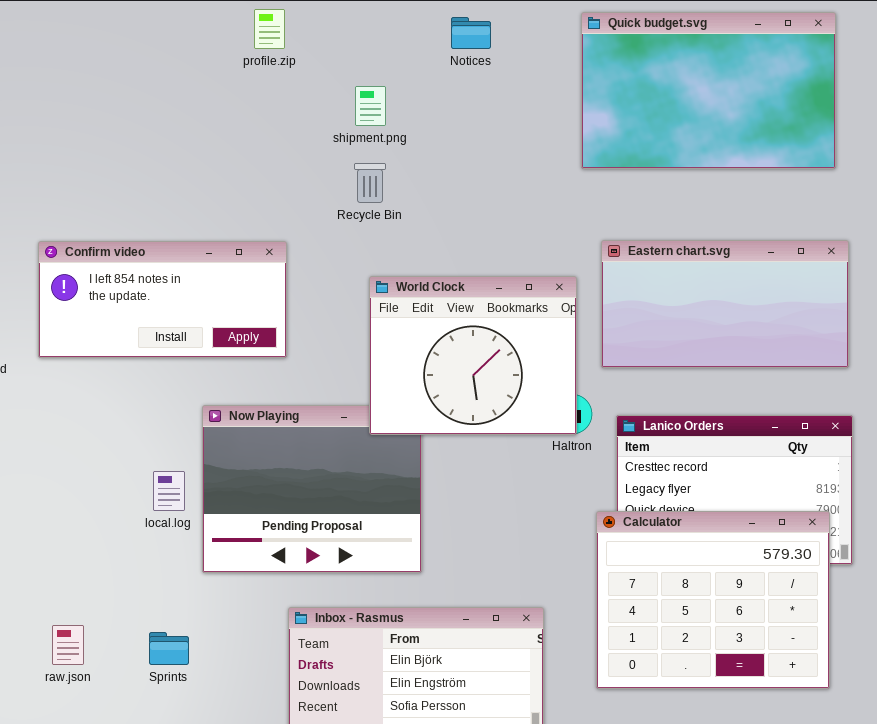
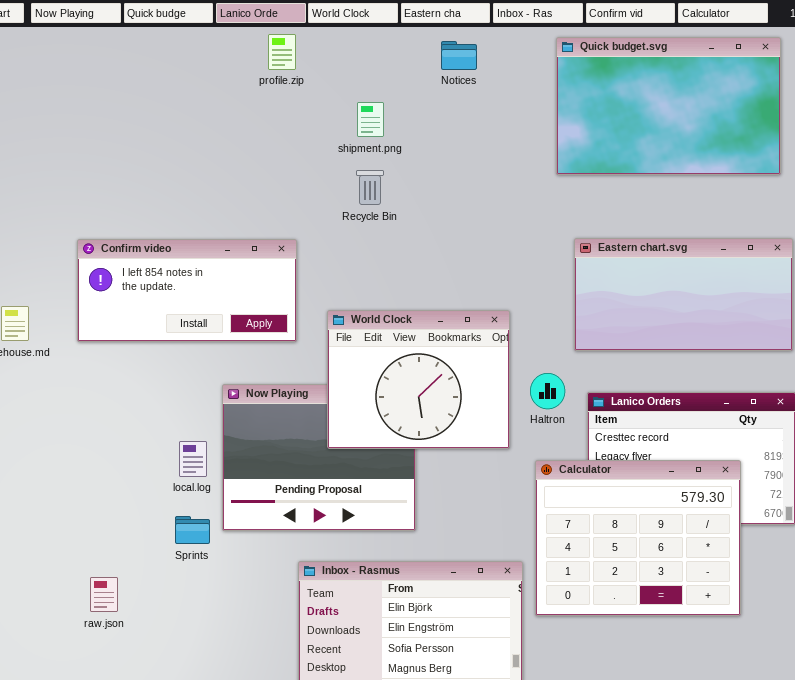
World Clock: [369,276,577,435] -> [327,310,510,449], moved
Calculator: [596,511,830,689] -> [535,460,741,616], moved
Sprints: [149,632,189,665] -> [175,516,210,544], moved

